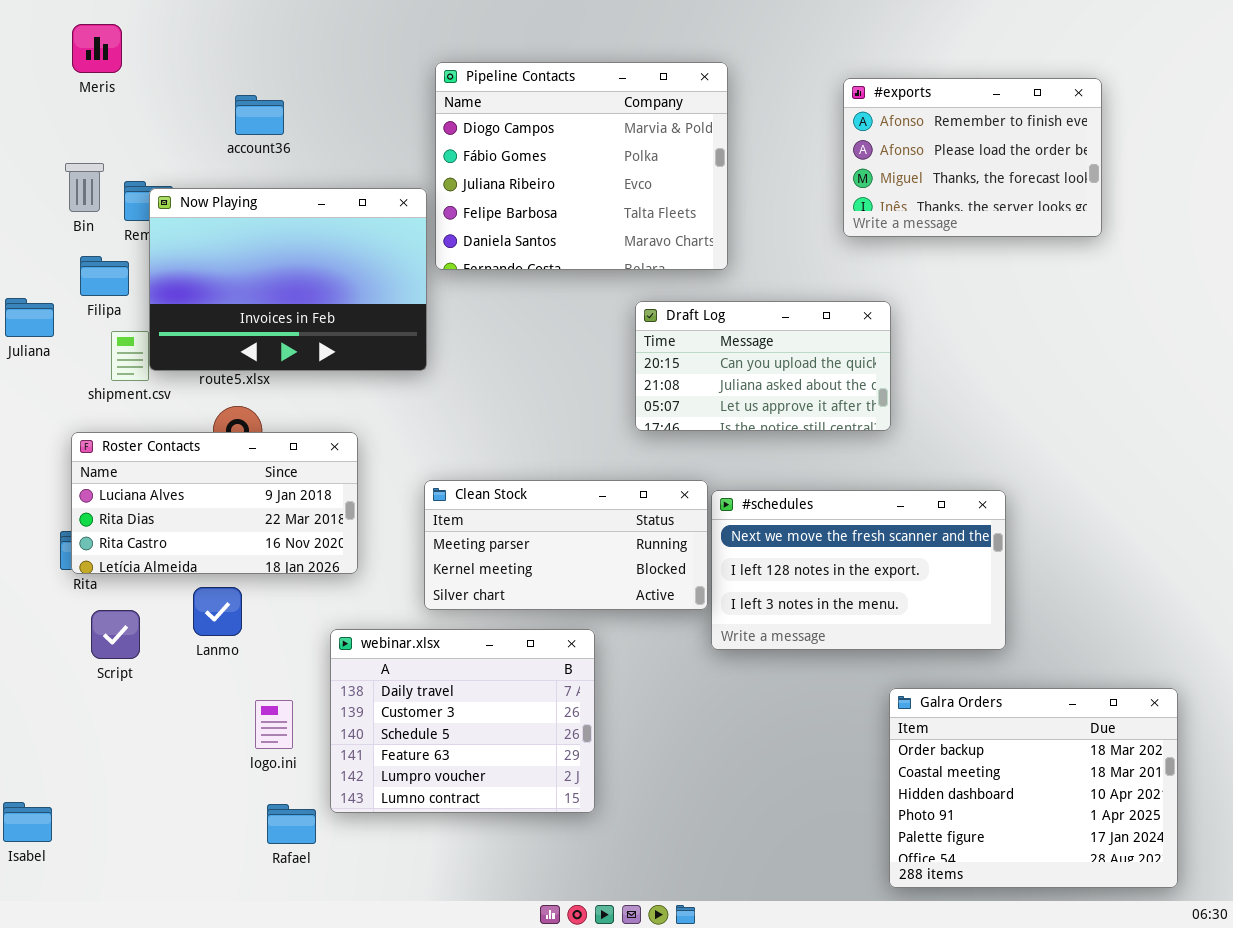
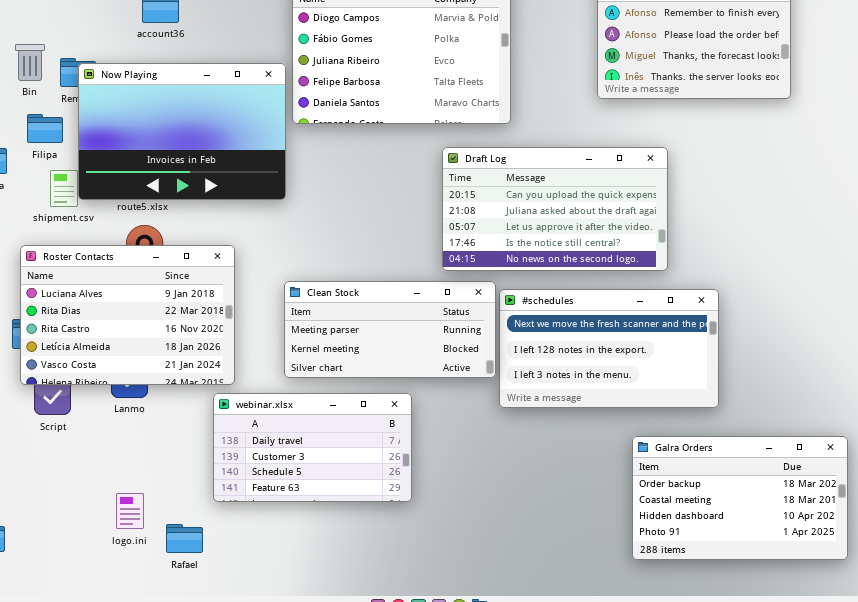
Draft Log: [635,301,891,431] -> [442,147,668,271], resized
Roster Contacts: [71,432,358,574] -> [20,245,235,385], resized
webinar.xlsx: [330,629,595,813] -> [213,393,412,502], resized
Galra Orders: [889,688,1178,888] -> [632,436,848,560], resized
logo.ini: [255,700,293,749] -> [116,493,144,529], moved

